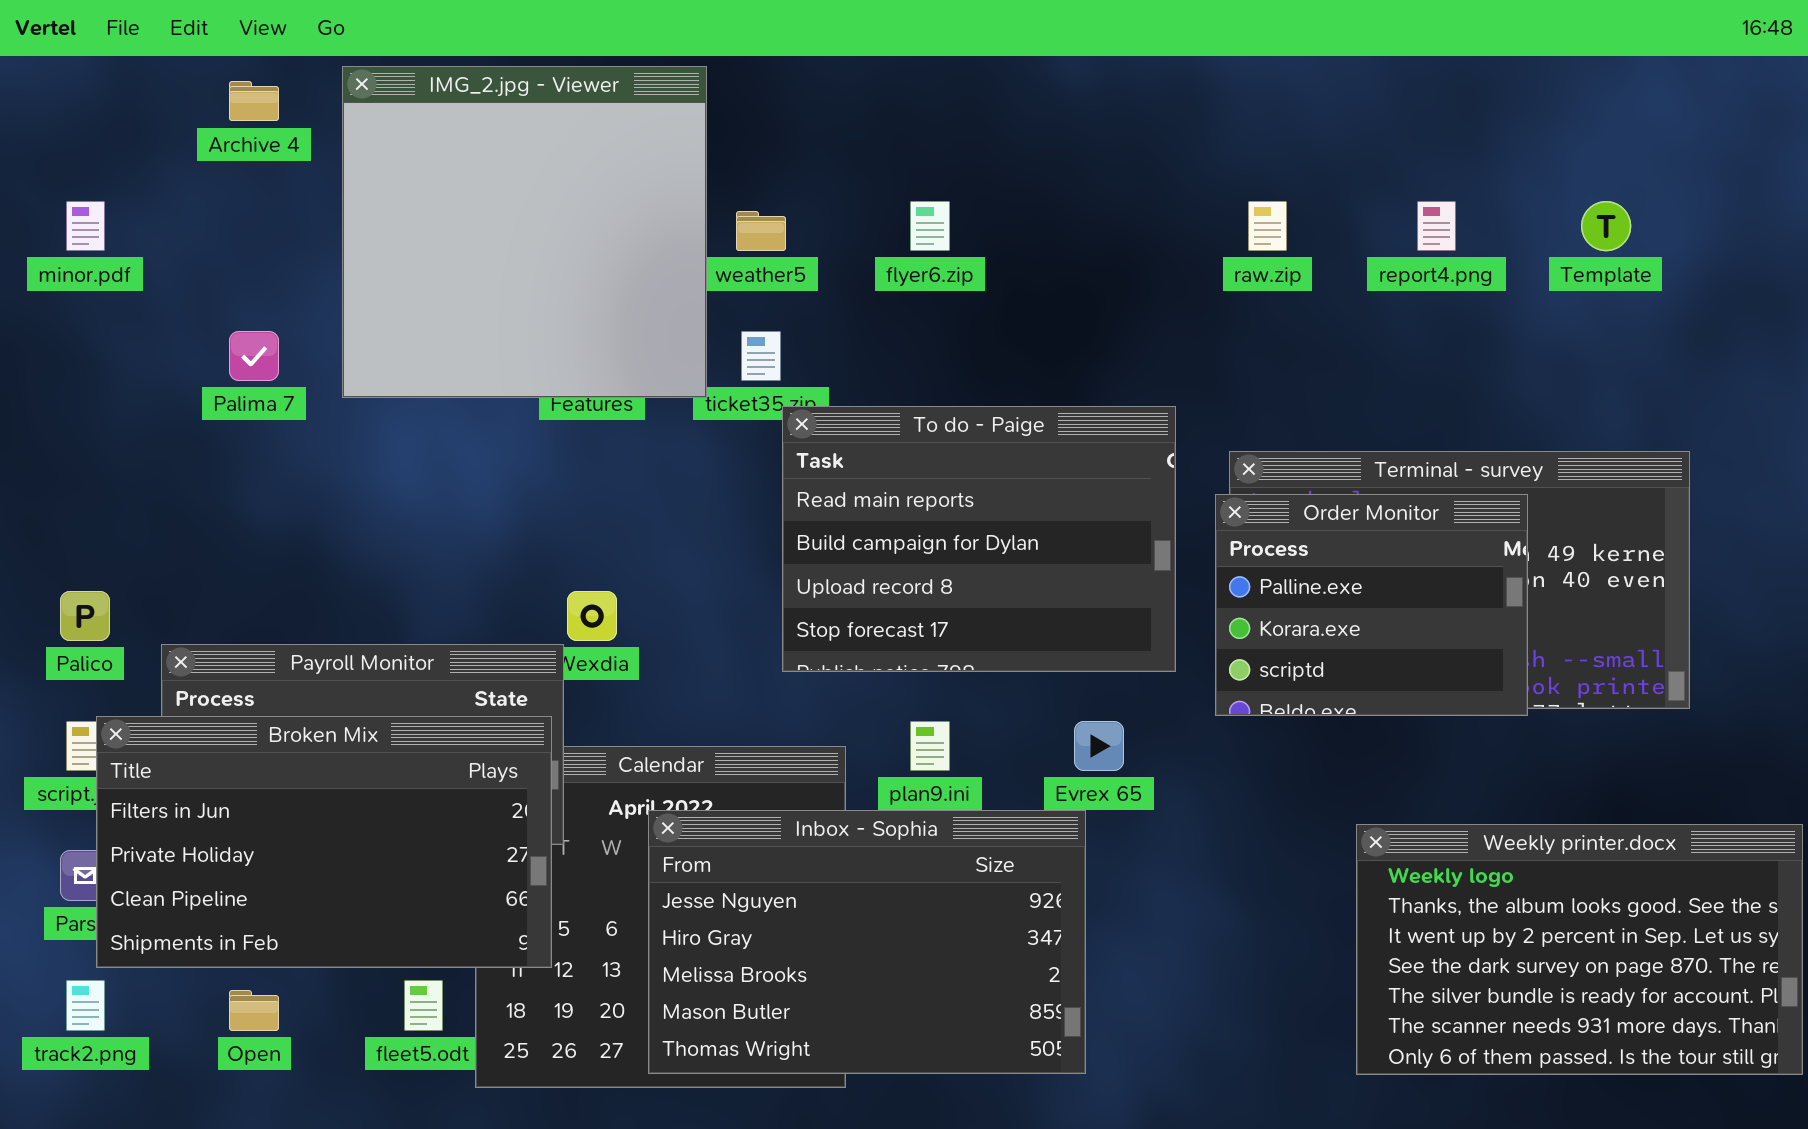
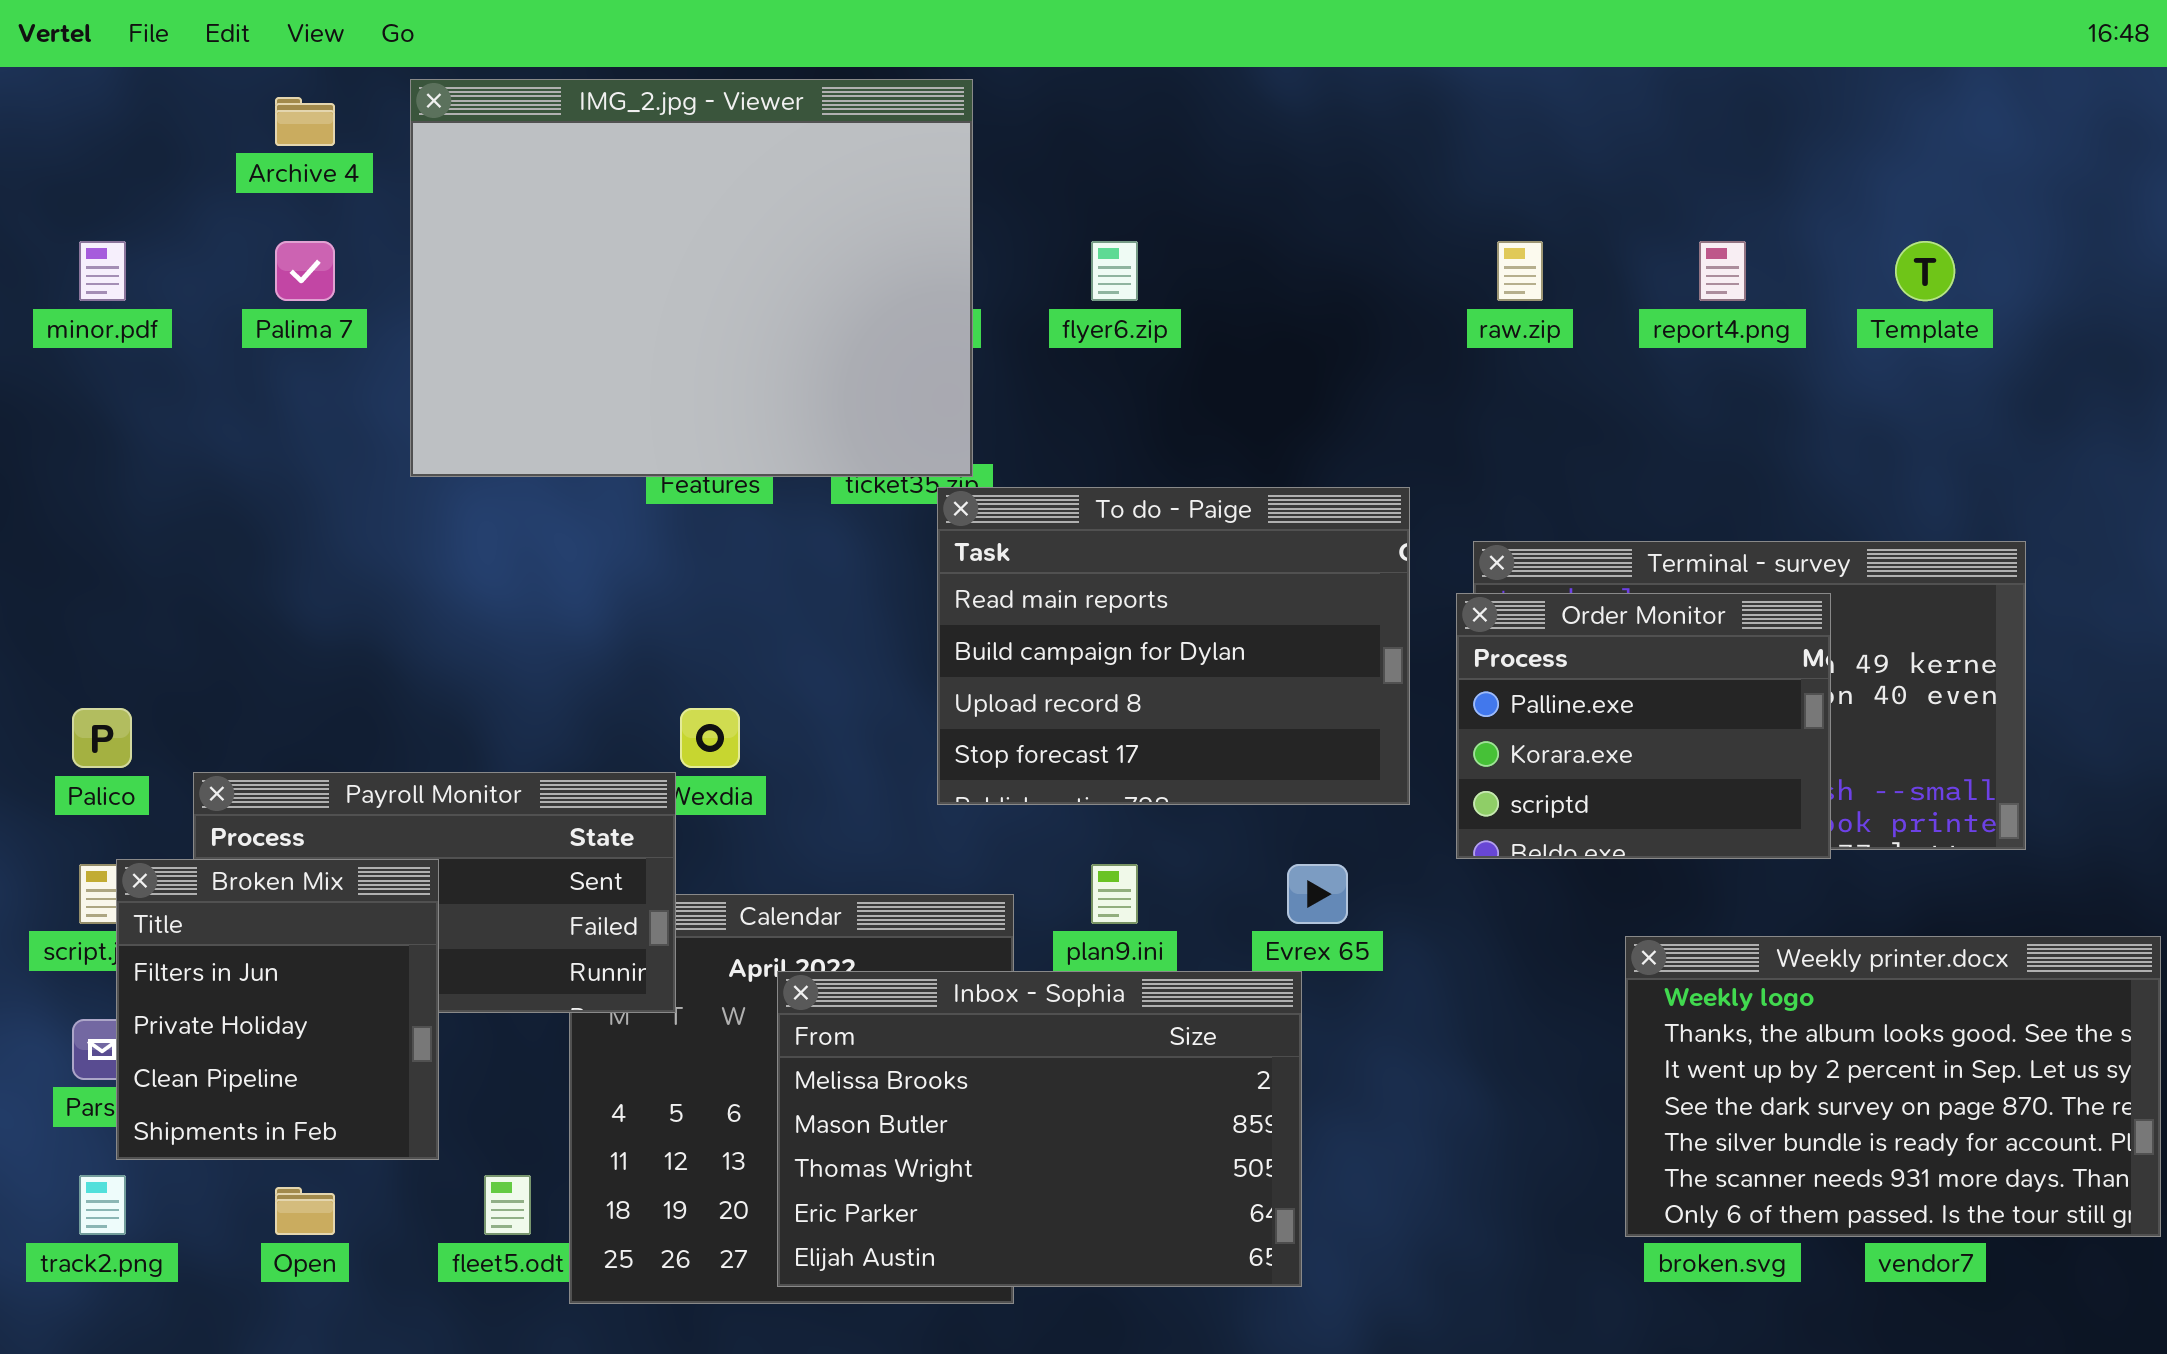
IMG_2.jpg - Viewer: [342,66,707,398] -> [410,79,973,477], resized
Palima 7: [229,331,279,381] -> [275,241,335,301], moved
Broken Mix: [96,716,552,968] -> [116,859,439,1160], resized
Inbox - Sophia: [648,810,1086,1074] -> [777,971,1302,1287], scrolled down 2 rows
Weekly printer.docx: [1356,824,1803,1075] -> [1625,936,2161,1237], moved

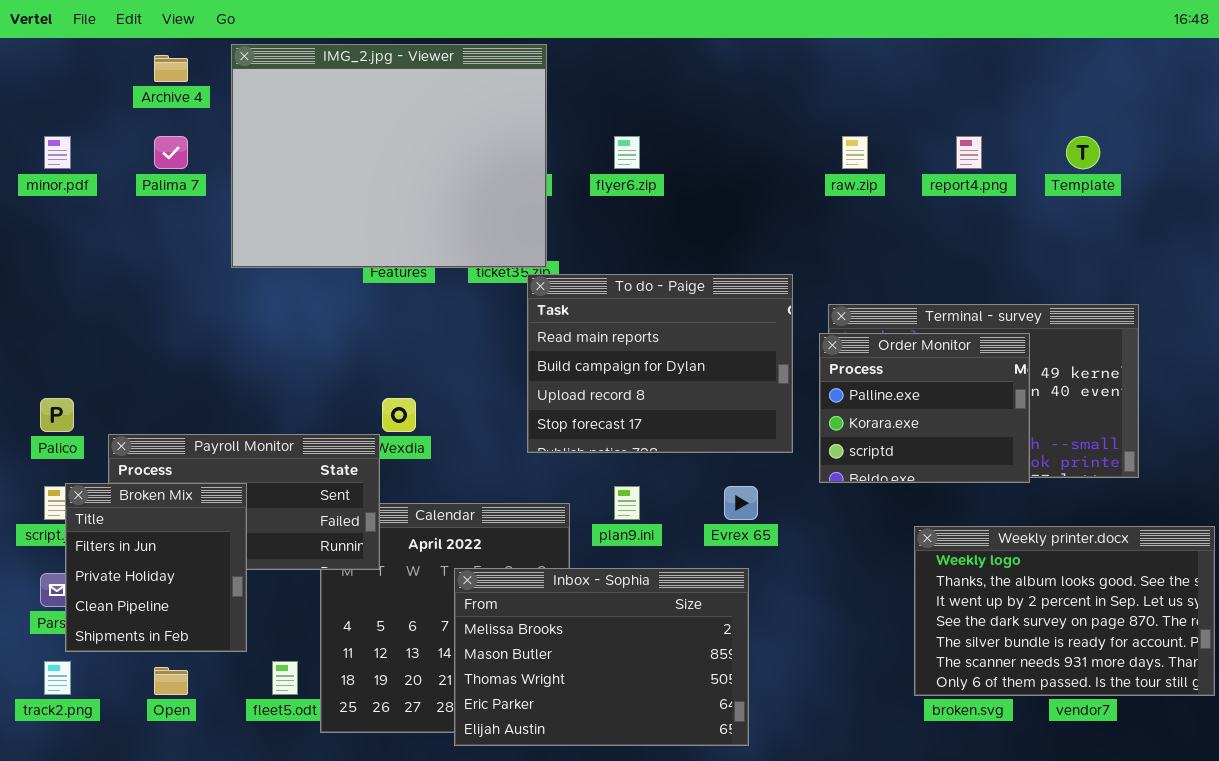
Inbox - Sophia: [777,971,1302,1287] -> [454,568,749,746], moved

